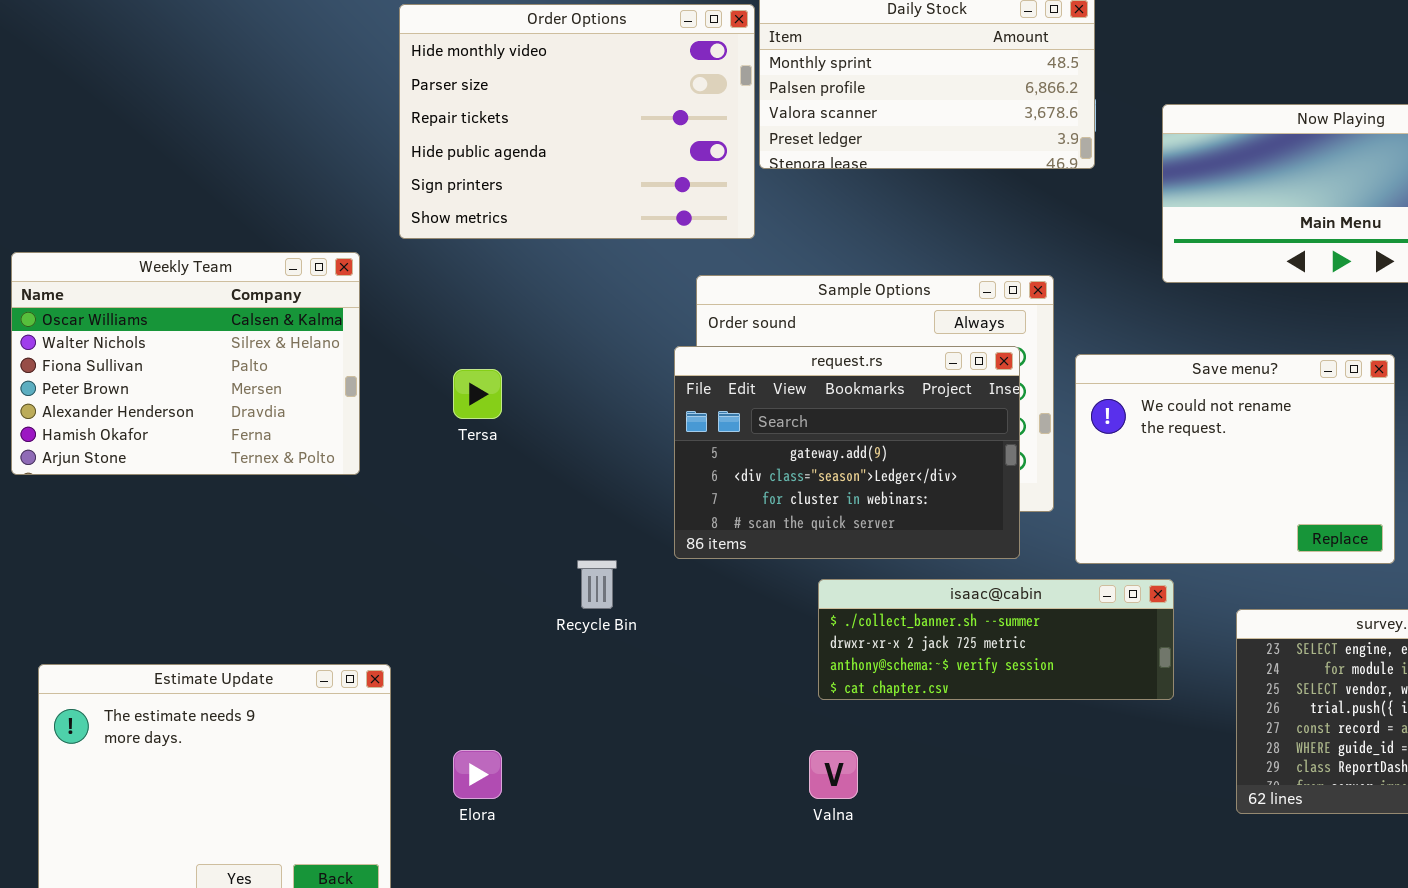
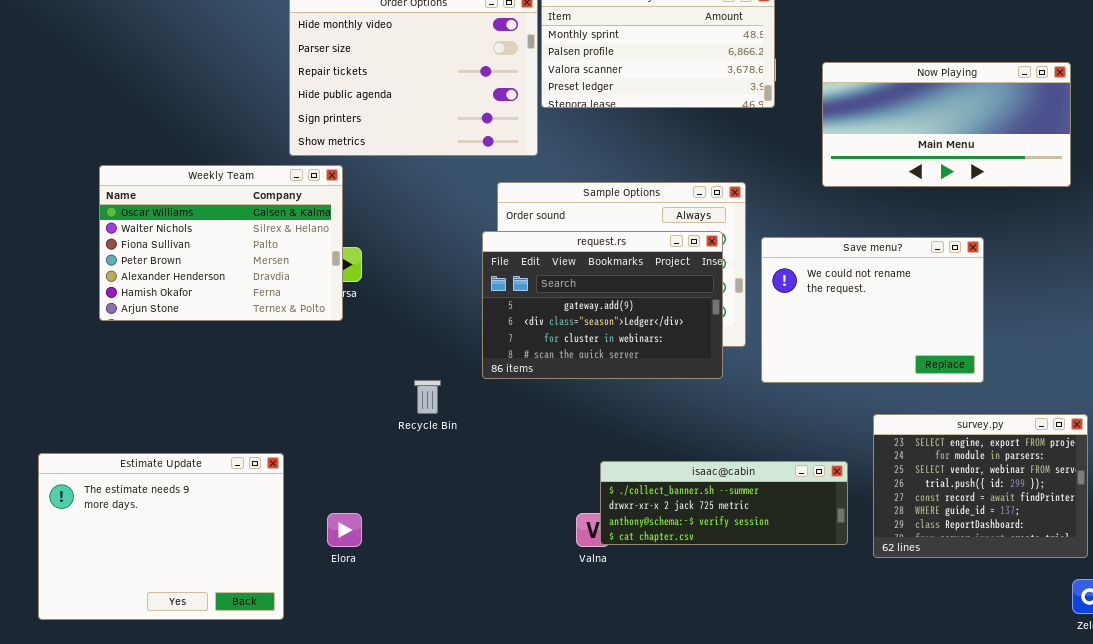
Weekly Team: [11,252,360,475] -> [99,165,343,321], moved
isaac@cabin: [818,579,1174,700] -> [600,461,848,545], moved

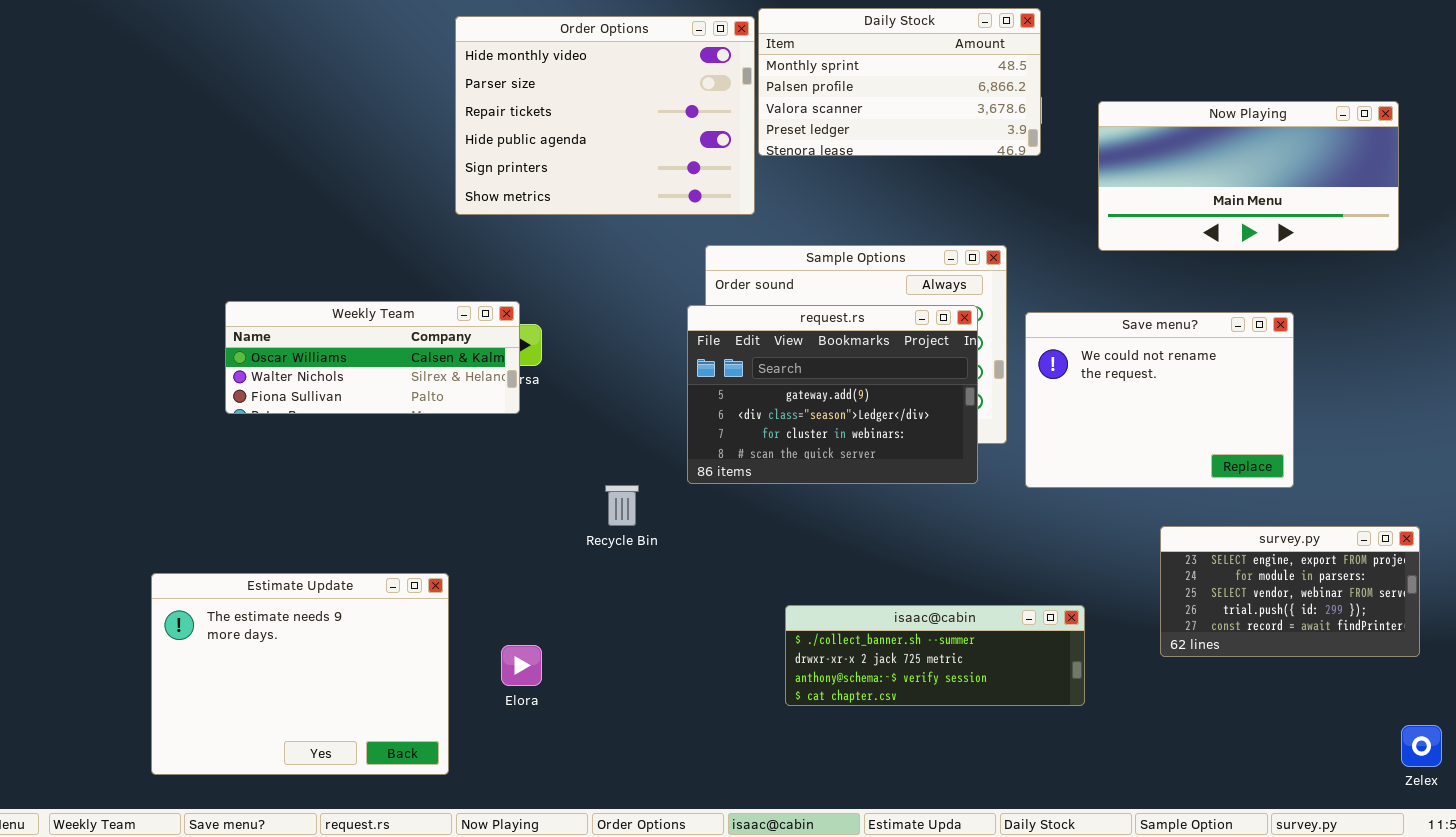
Weekly Team: [99,165,343,321] -> [225,301,520,414], resized
survey.py: [873,414,1088,558] -> [1160,526,1420,657], resized
isaac@cabin: [600,461,848,545] -> [785,605,1085,706], moved

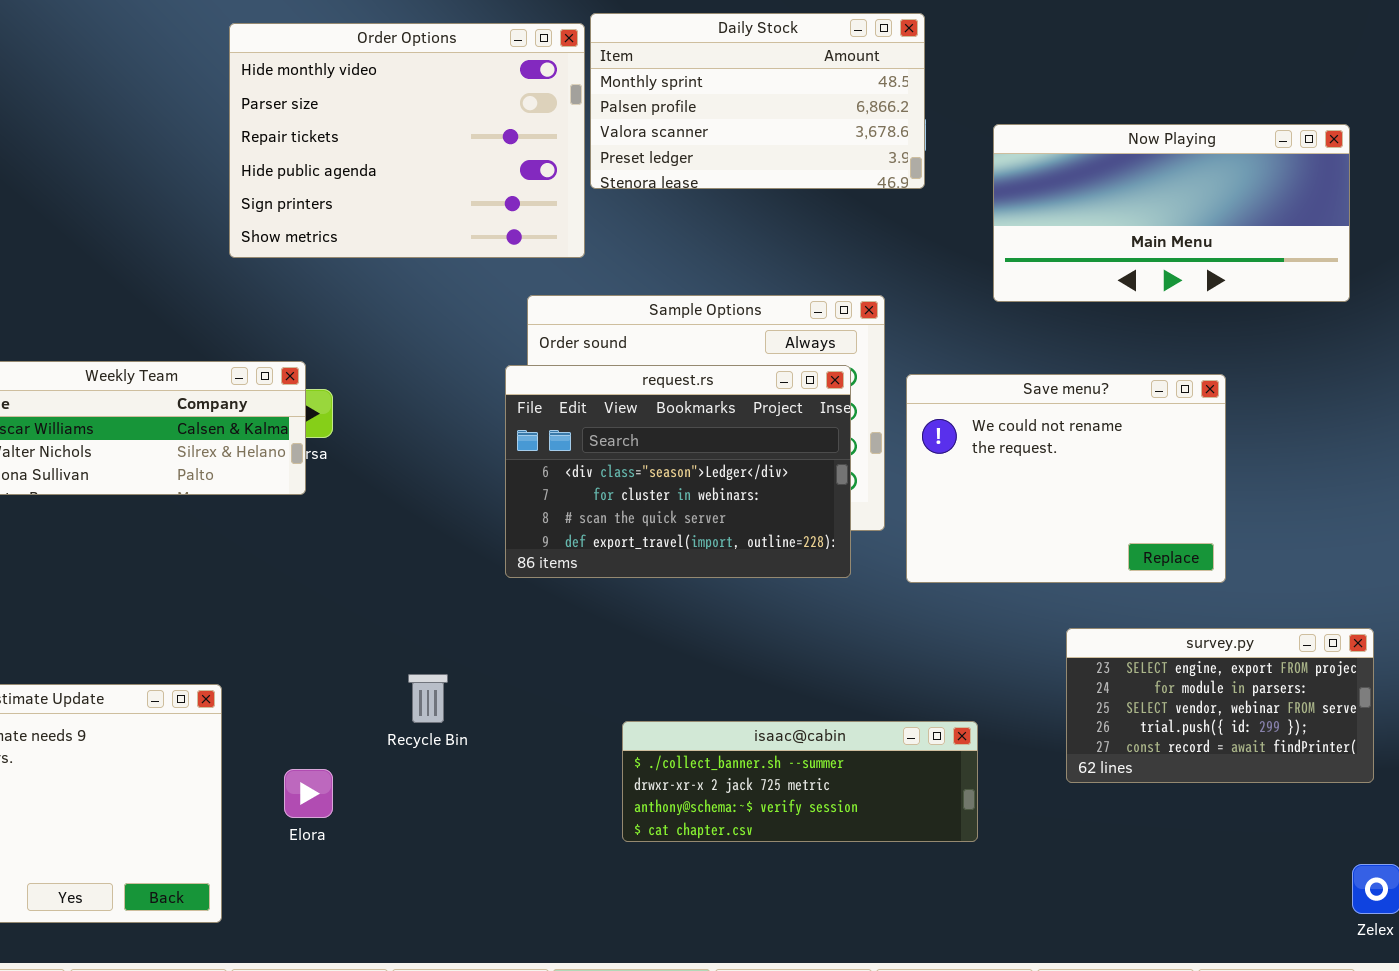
request.rs: [687,305,978,484] -> [505,365,851,578], scrolled down 1 row
Recycle Bin: [605,485,639,526] -> [408,674,448,723], moved

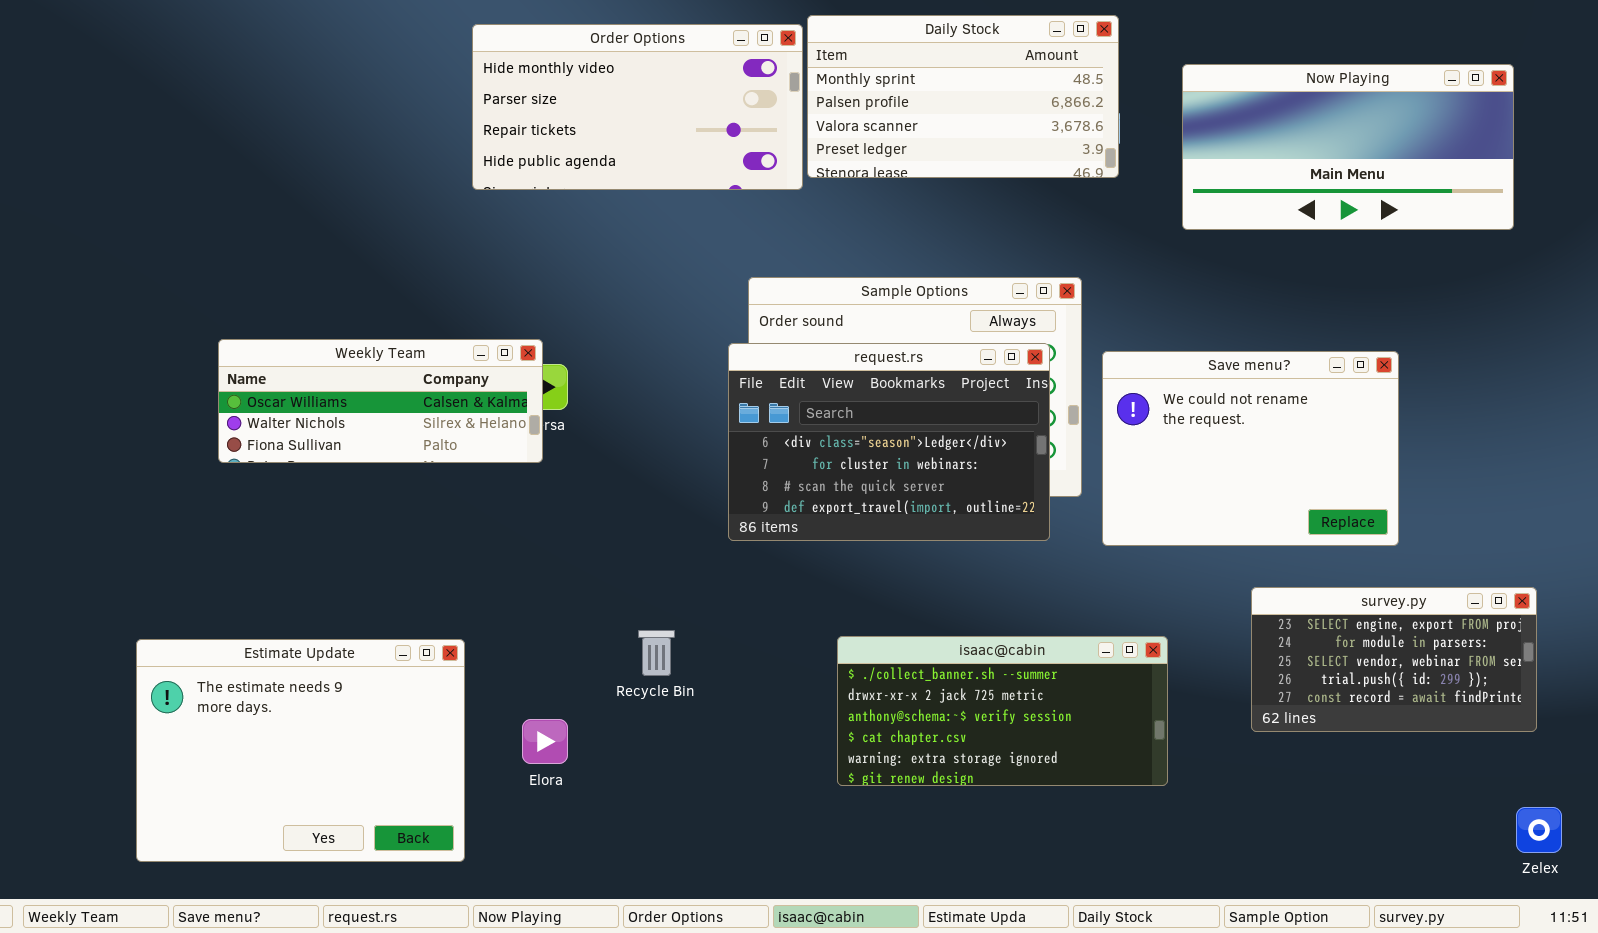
Order Options: [229,23,585,258] -> [472,24,803,190], resized
Now Playing: [993,124,1350,302] -> [1182,64,1514,230], moved
isaac@cabin: [622,721,978,842] -> [837,636,1168,786], resized

